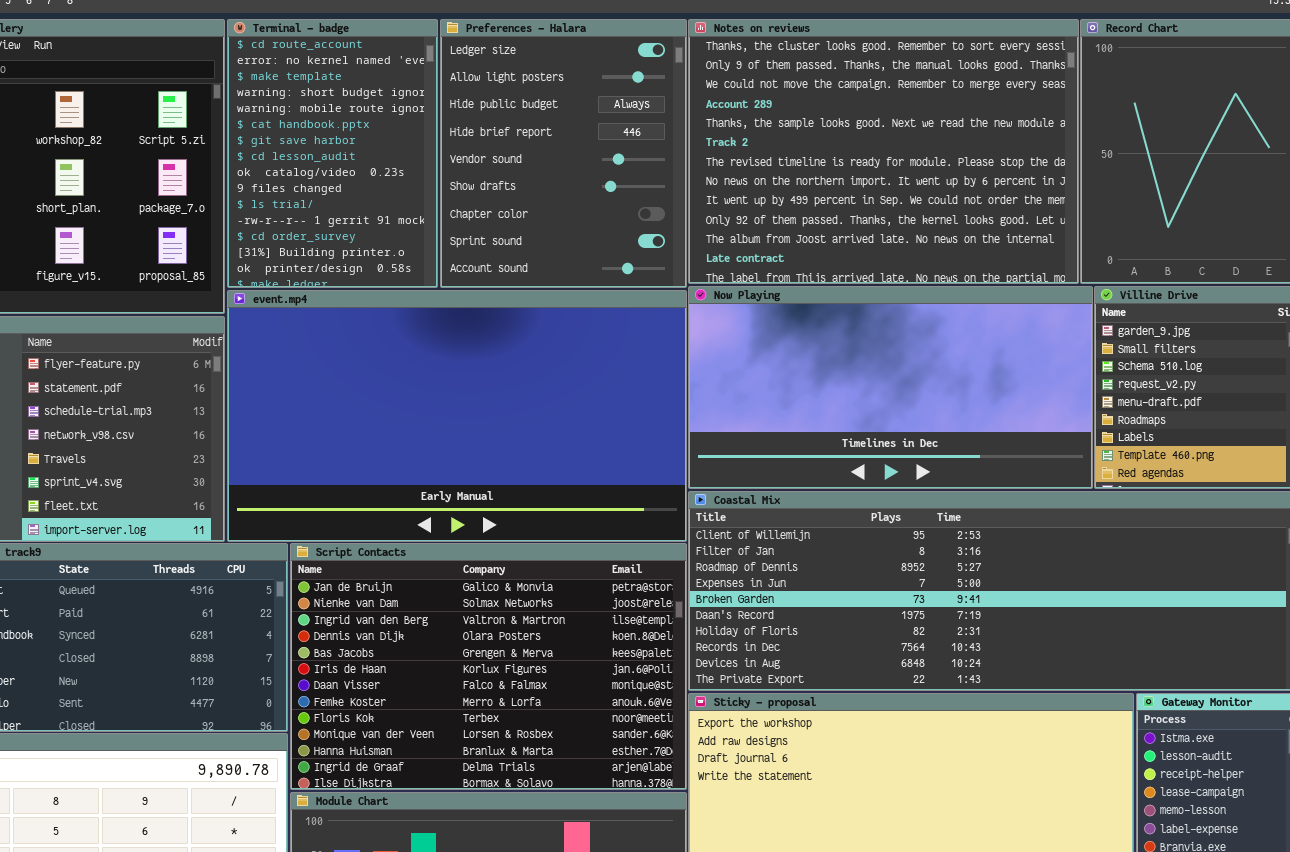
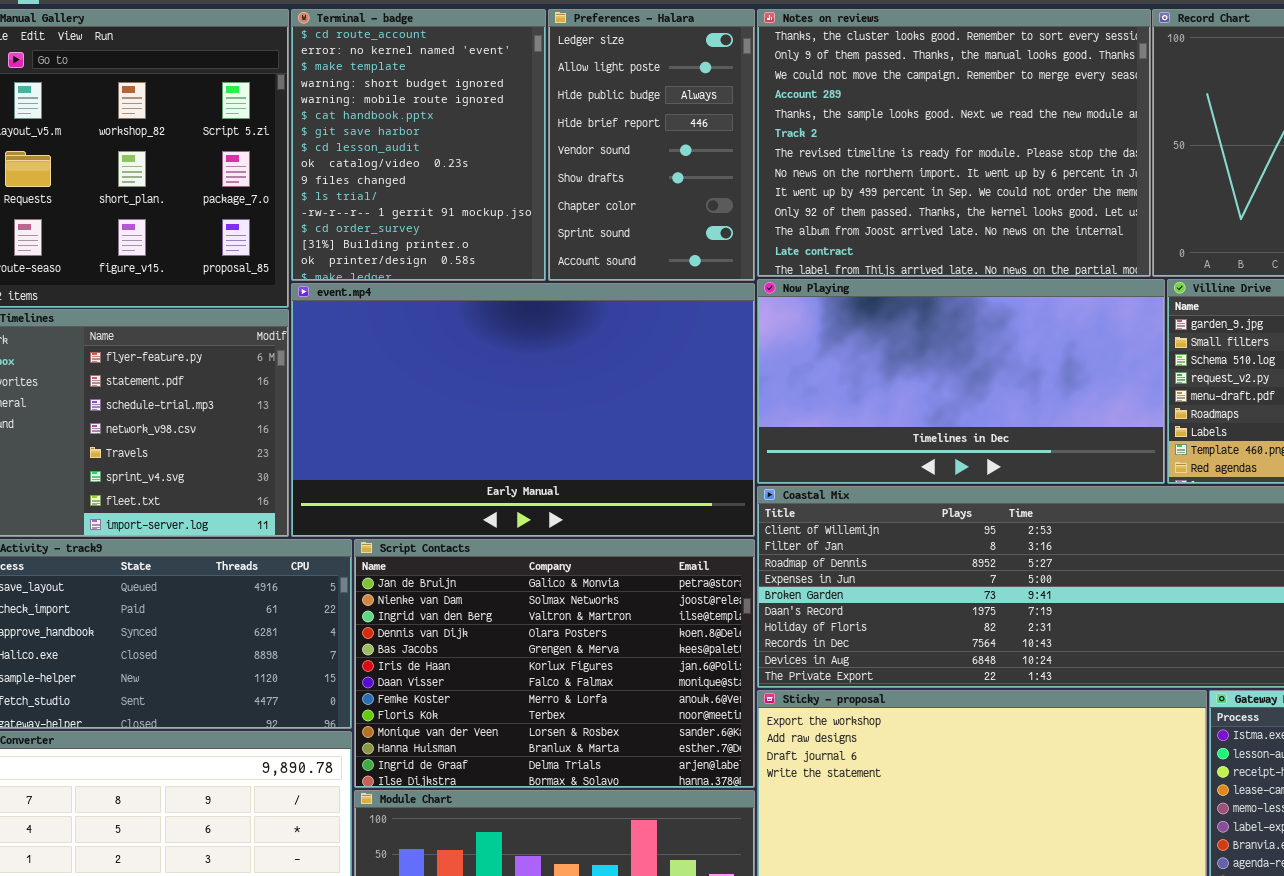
Terminal - badge: [227,19,438,288] -> [291,9,546,281], resized
Preferences - Halara: [440,19,687,288] -> [548,9,755,281], resized

